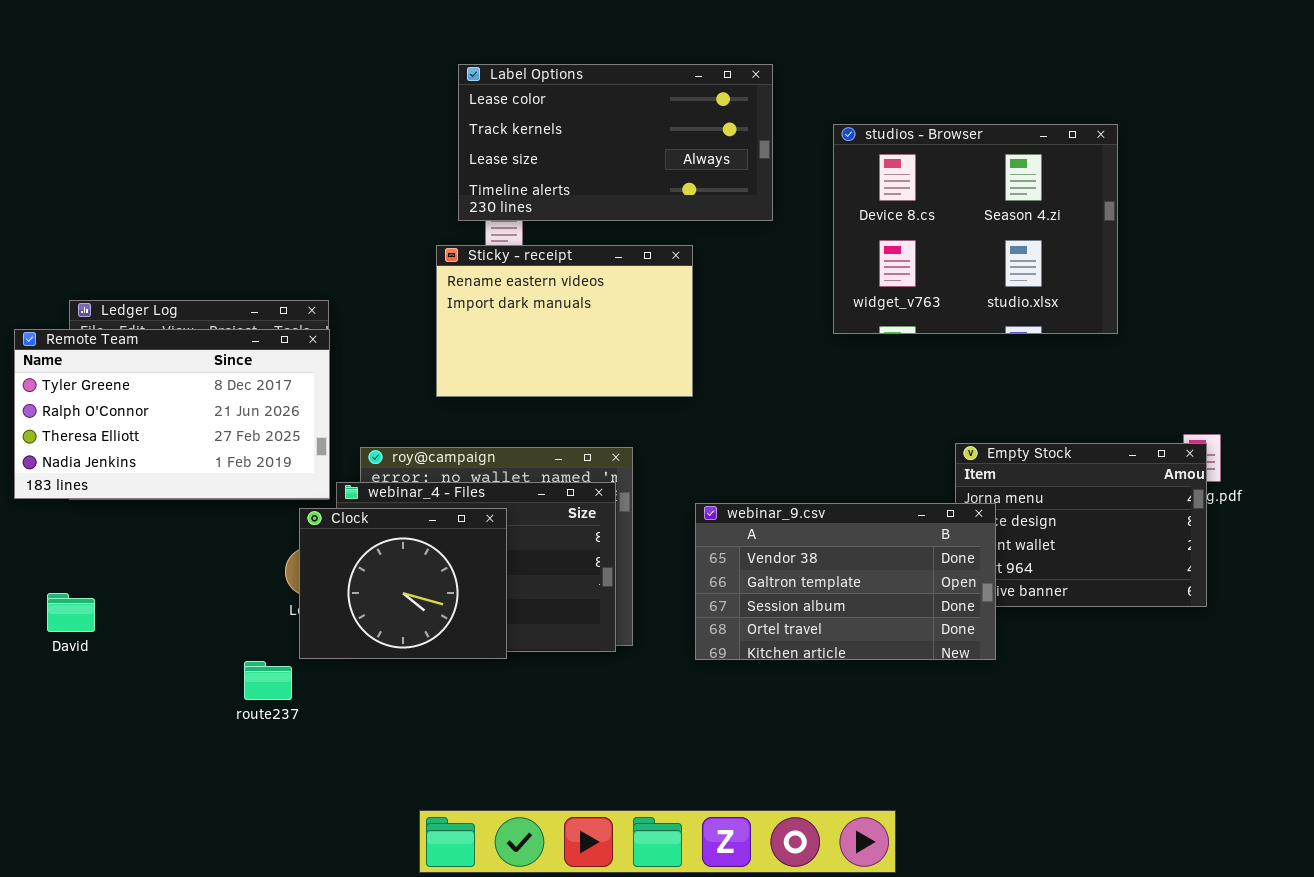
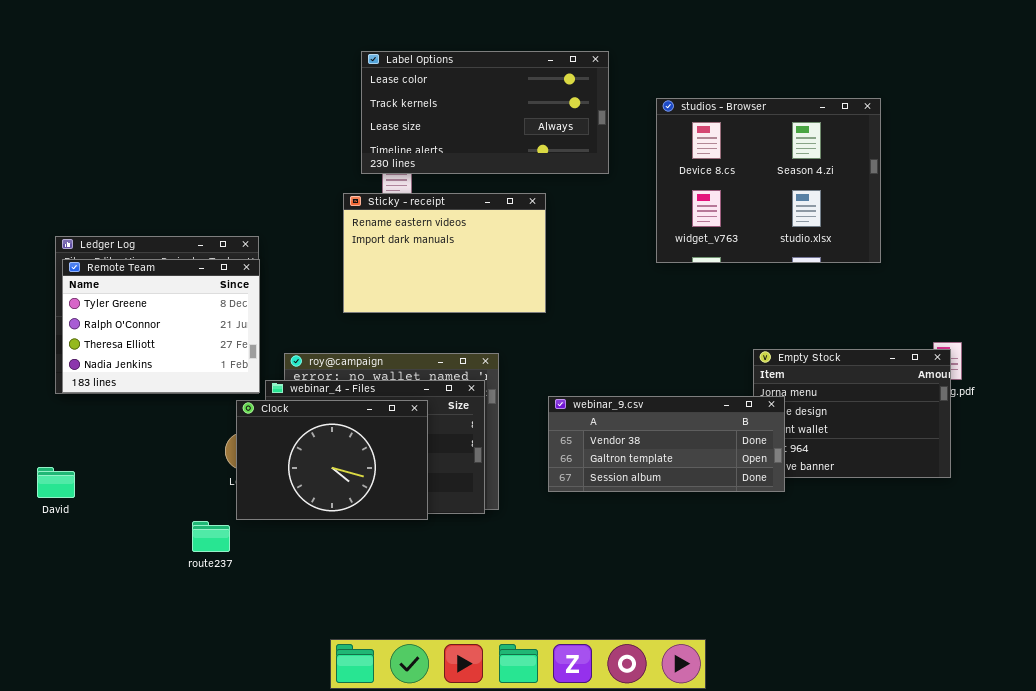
Remote Team: [14,329,330,499] -> [62,259,260,393], resized
webinar_9.csv: [695,503,996,660] -> [548,396,785,492], resized
Clock: [299,508,507,659] -> [236,400,428,520], resized

